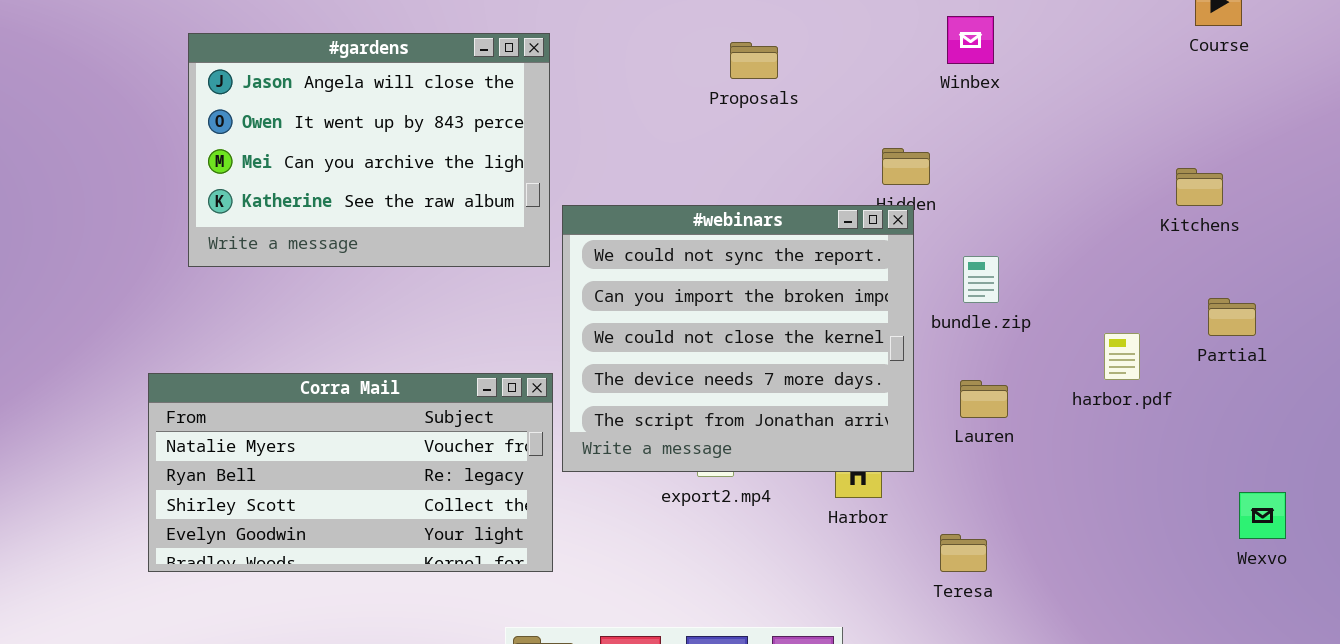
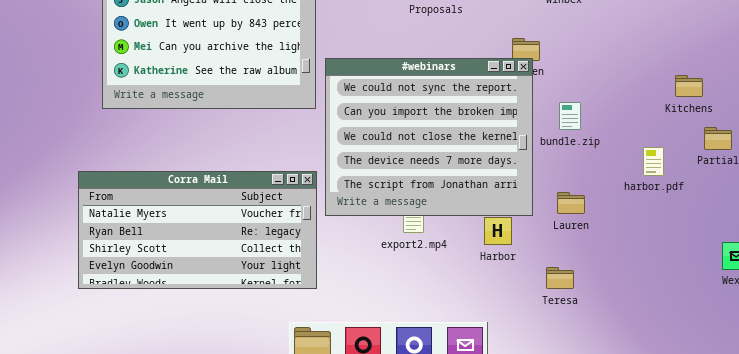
Kitchens: [1176,168,1223,206] -> [675,75,703,97], moved
#webinars: [562,205,914,472] -> [325,58,533,216], moved
Lauren: [960,380,1008,418] -> [557,192,585,214], moved

